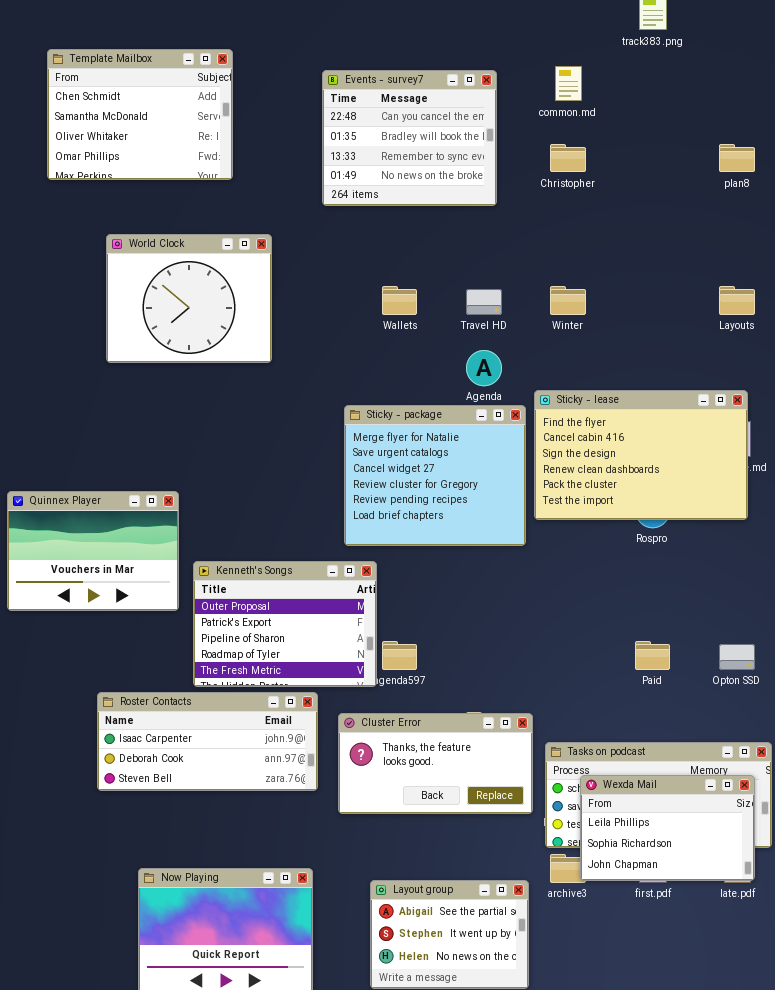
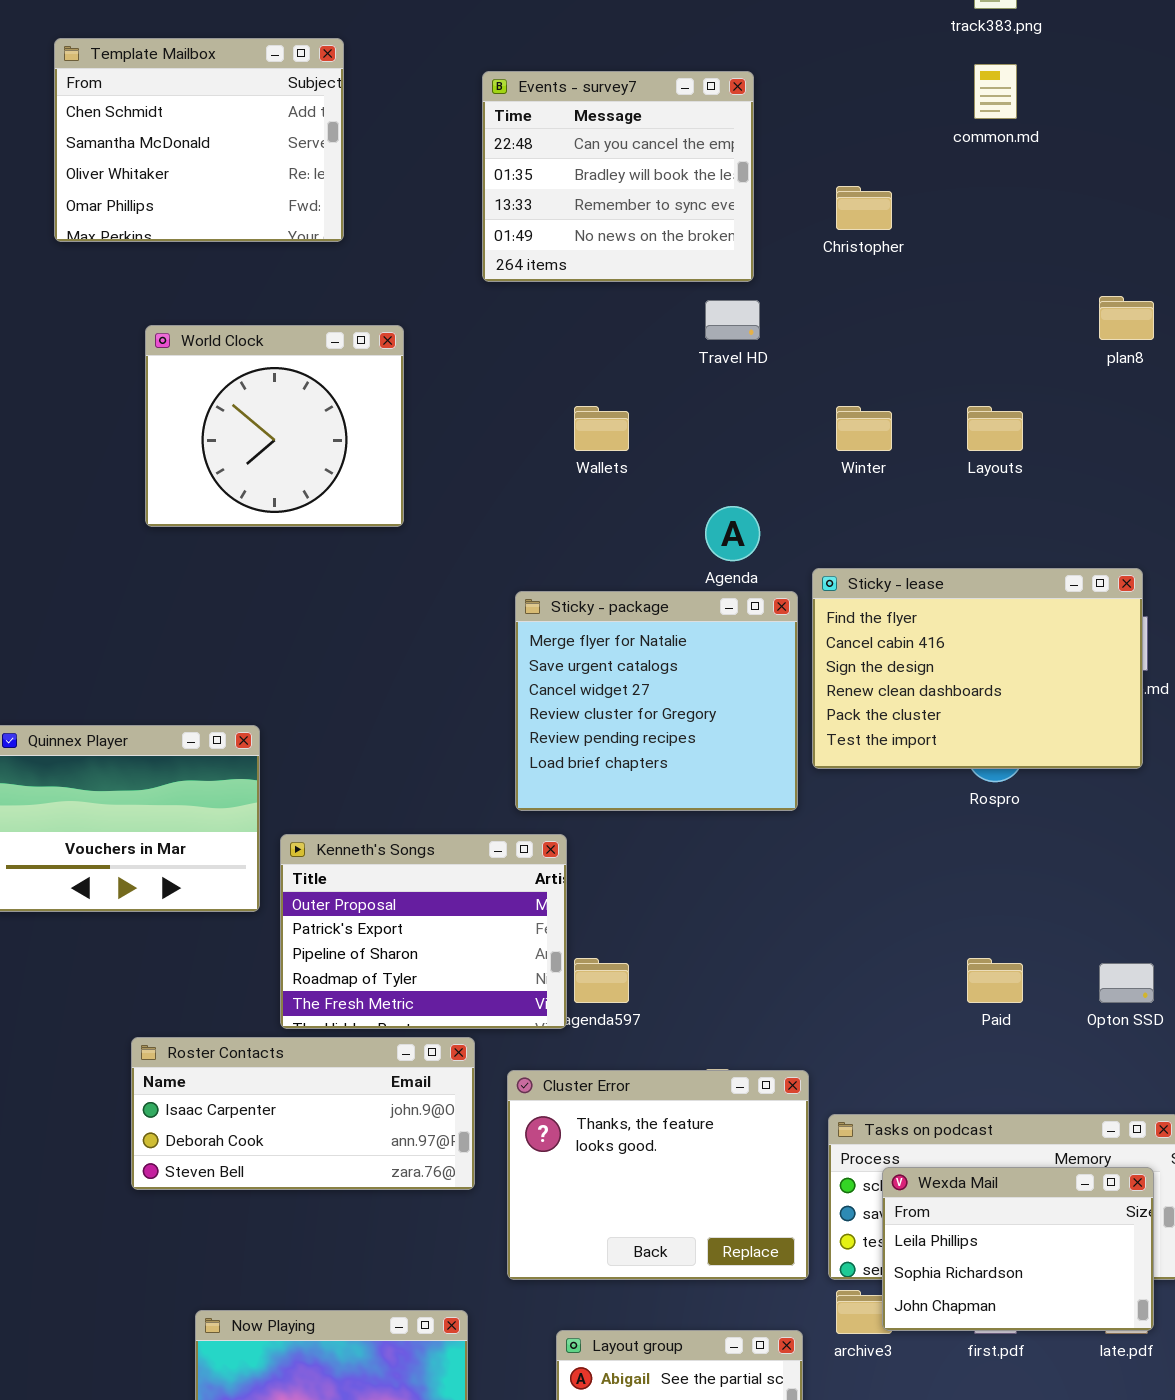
common.md: [555,66,582,101] -> [974,64,1017,119], moved
plan8: [719,144,755,172] -> [1099,296,1154,340], moved
Layouts: [719,286,755,315] -> [967,406,1023,451], moved
Travel HD: [466,289,502,315] -> [705,300,760,340], moved
Cluster Error: [338,713,533,814] -> [507,1070,809,1280], resized

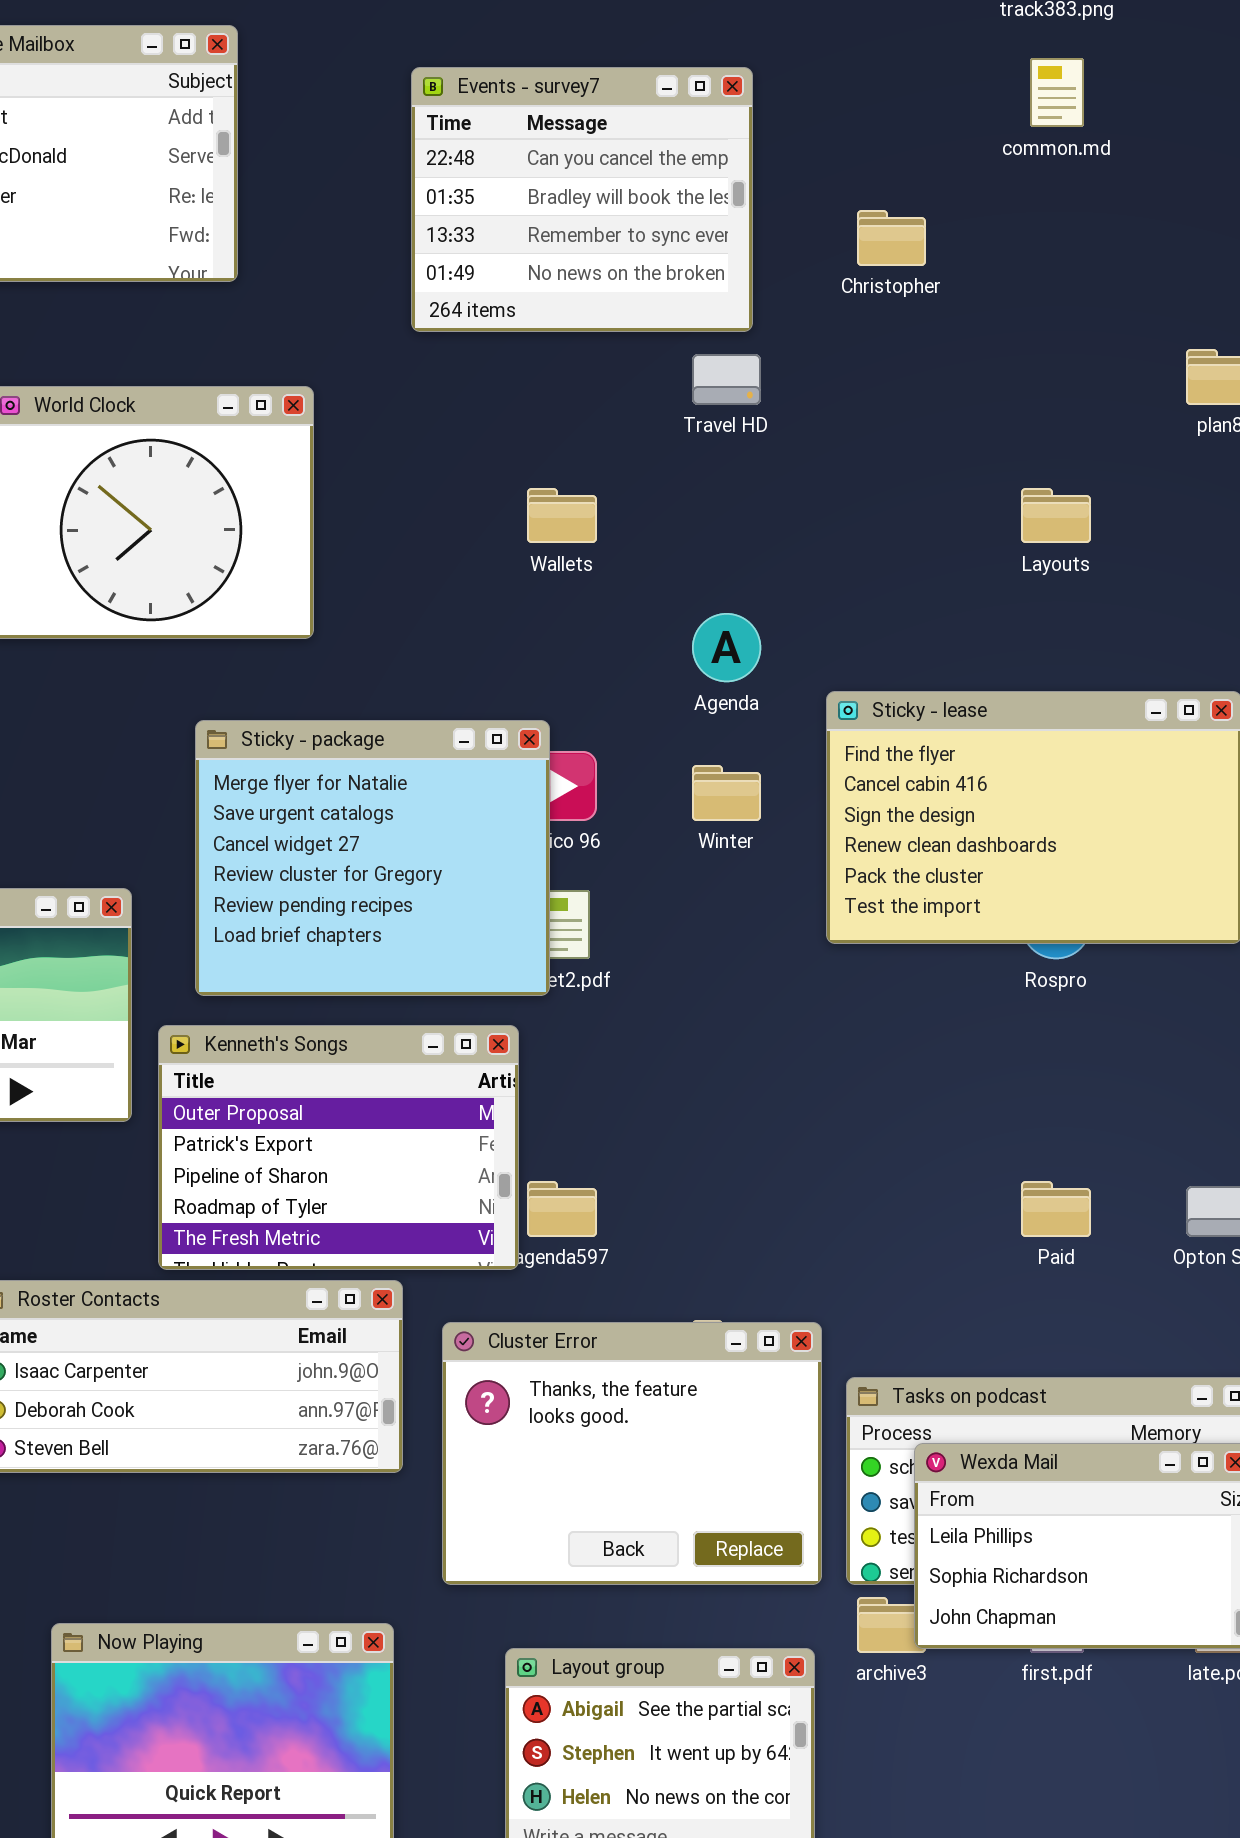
Winter: [836,406,892,451] -> [692,765,761,821], moved
Sticky - package: [515,591,798,811] -> [195,720,550,996], moved

